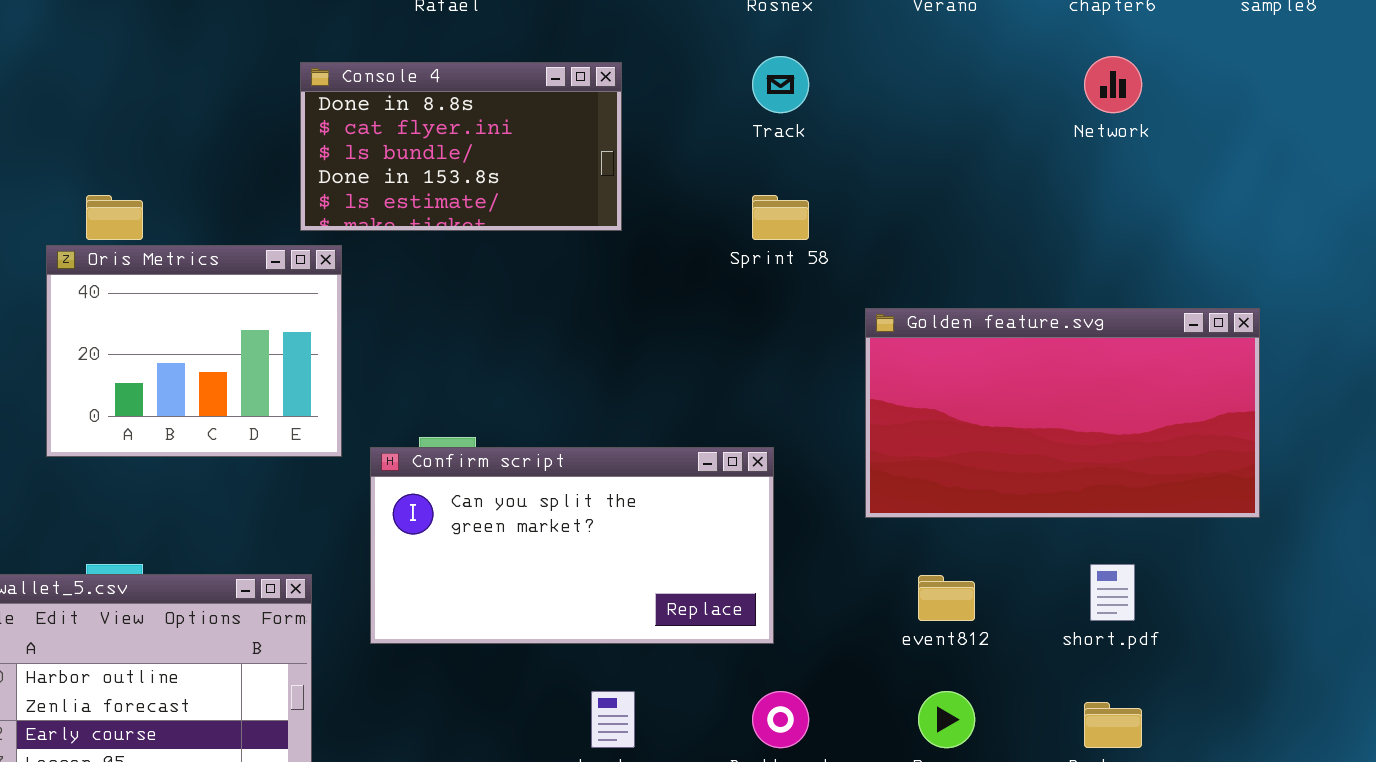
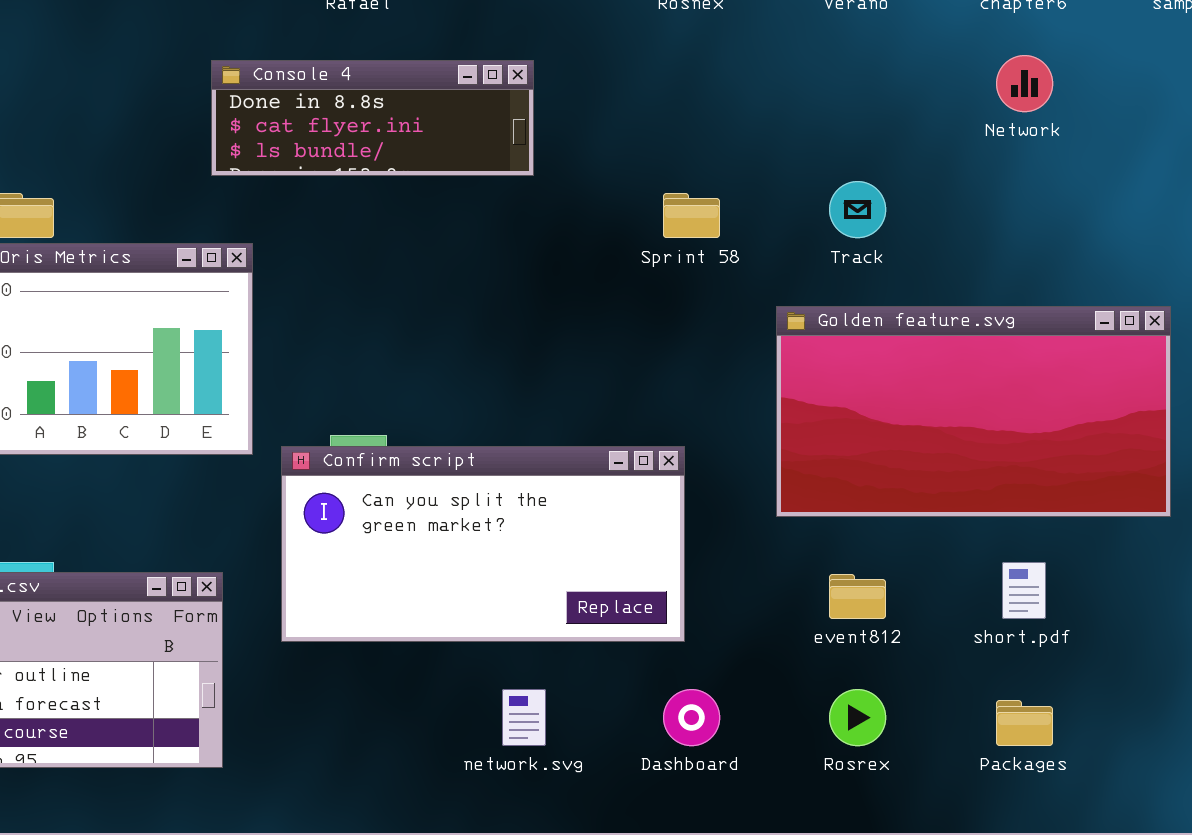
Track: [752,56,809,113] -> [829,181,886,238], moved
Console 4: [300,62,622,231] -> [211,60,534,176], resized

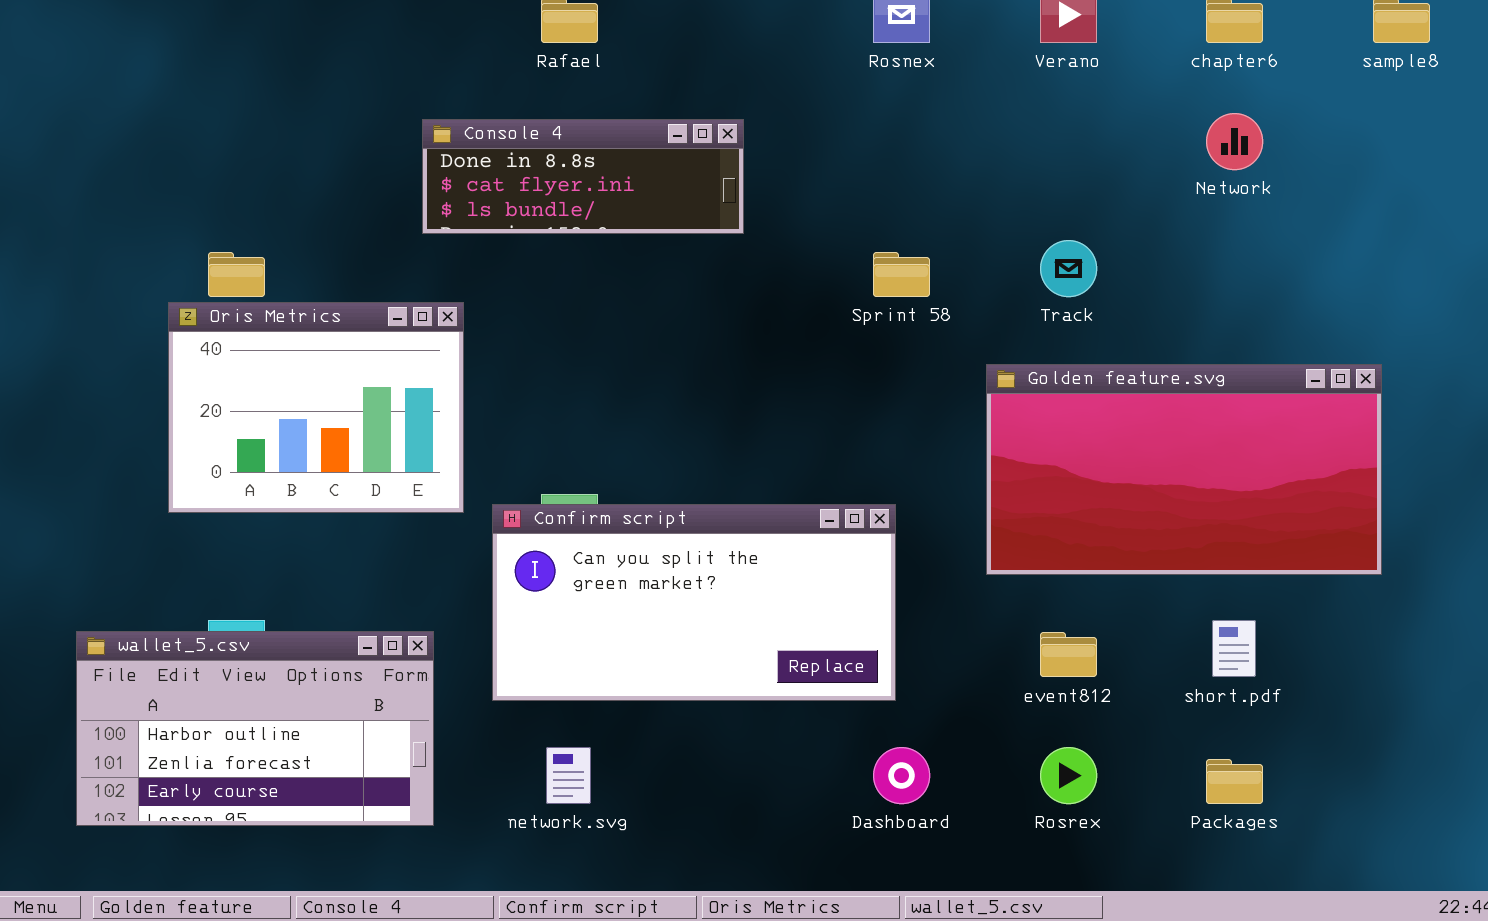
network.svg: [502,689,546,746] -> [546,747,591,804], moved

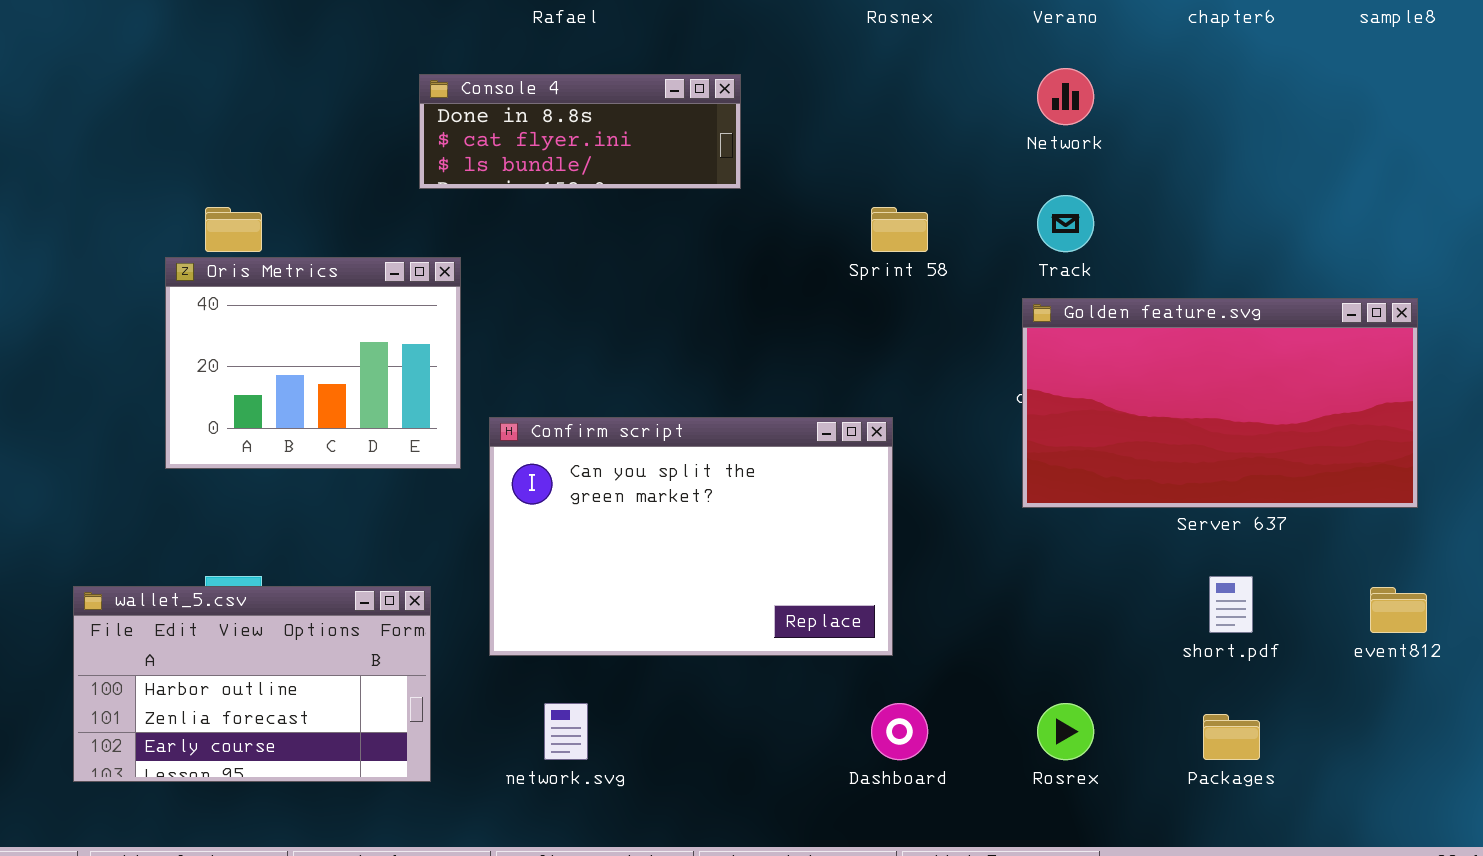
Network: [1206,113,1263,170] -> [1037,68,1094,125], moved
Golden feature.svg: [986,364,1382,575] -> [1022,298,1418,508], moved
Confirm script: [492,504,896,701] -> [489,417,893,656], resized
event812: [1040,632,1097,677] -> [1370,587,1427,633], moved

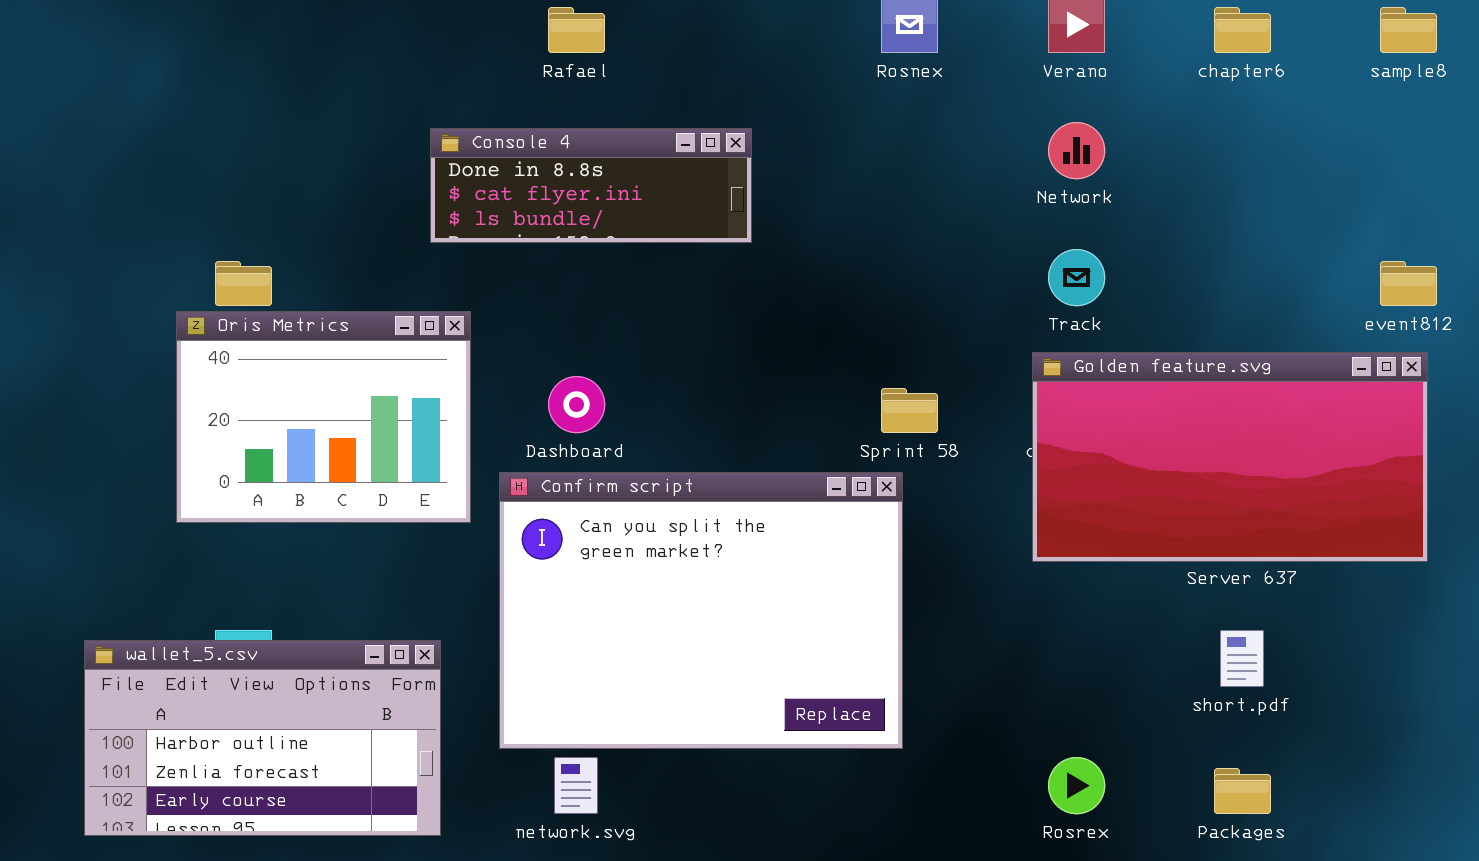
Sprint 58: [871,207,928,252] -> [881,388,938,433], moved
Confirm script: [489,417,893,656] -> [499,472,903,749], resized
event812: [1370,587,1427,633] -> [1380,261,1437,306], moved
Dashboard: [871,703,928,760] -> [548,376,605,433], moved

